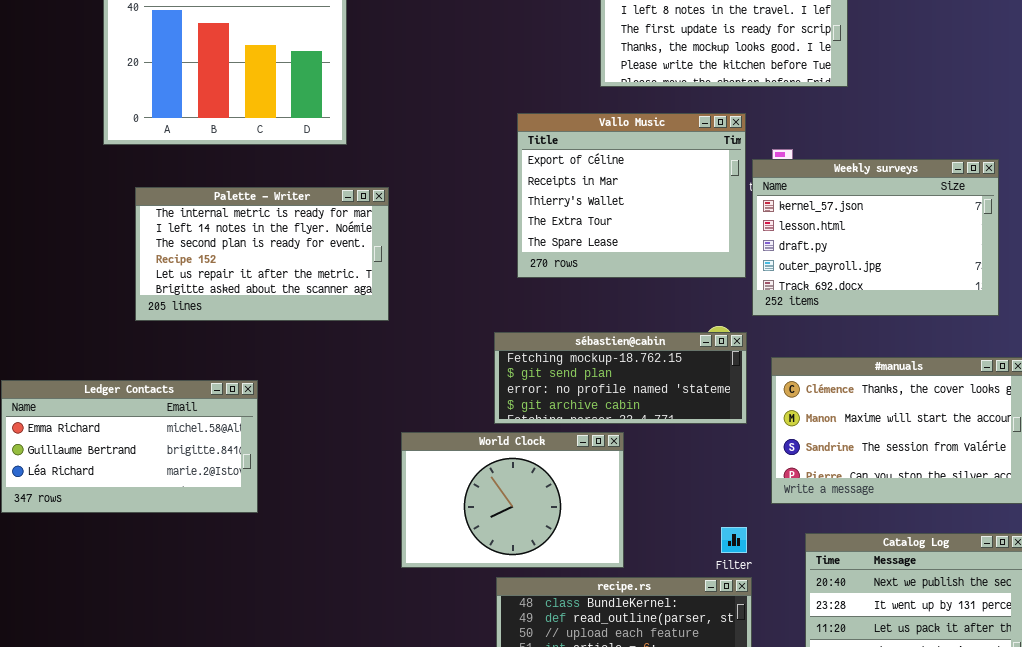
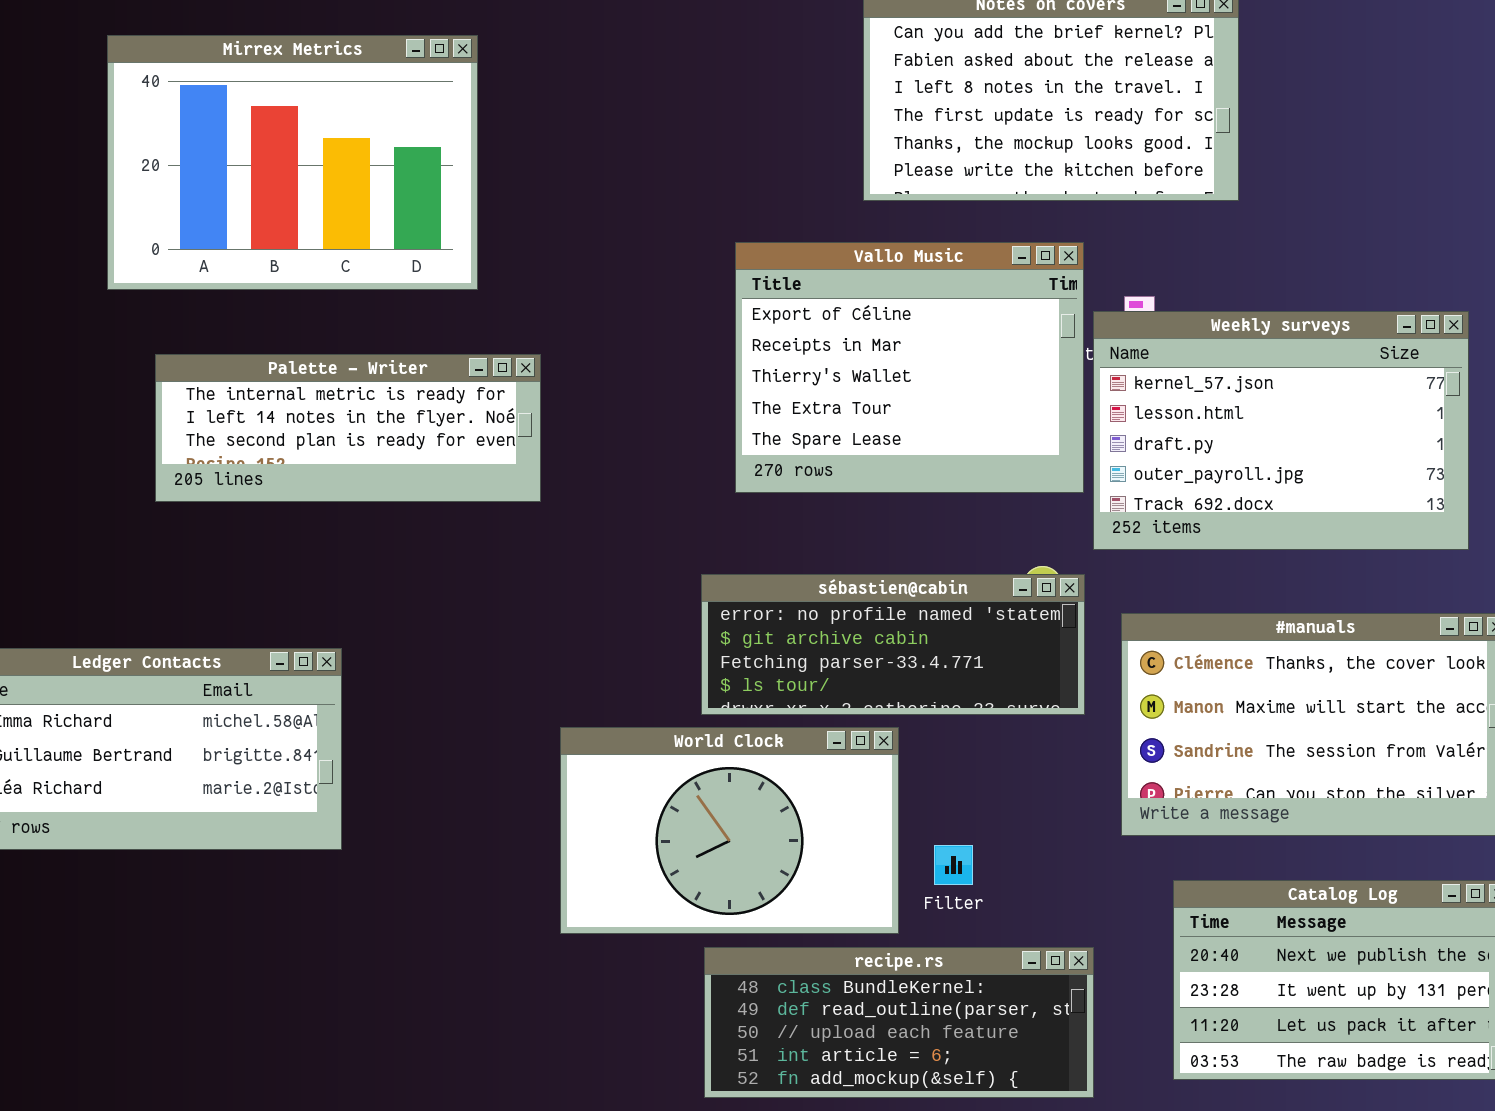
Palette - Writer: [135,187,389,321] -> [155,354,541,502], resized
sébastien@cabin: [494,332,747,424] -> [701,574,1085,715], scrolled down 2 rows
Filter: [721,527,747,553] -> [934,845,973,885], moved

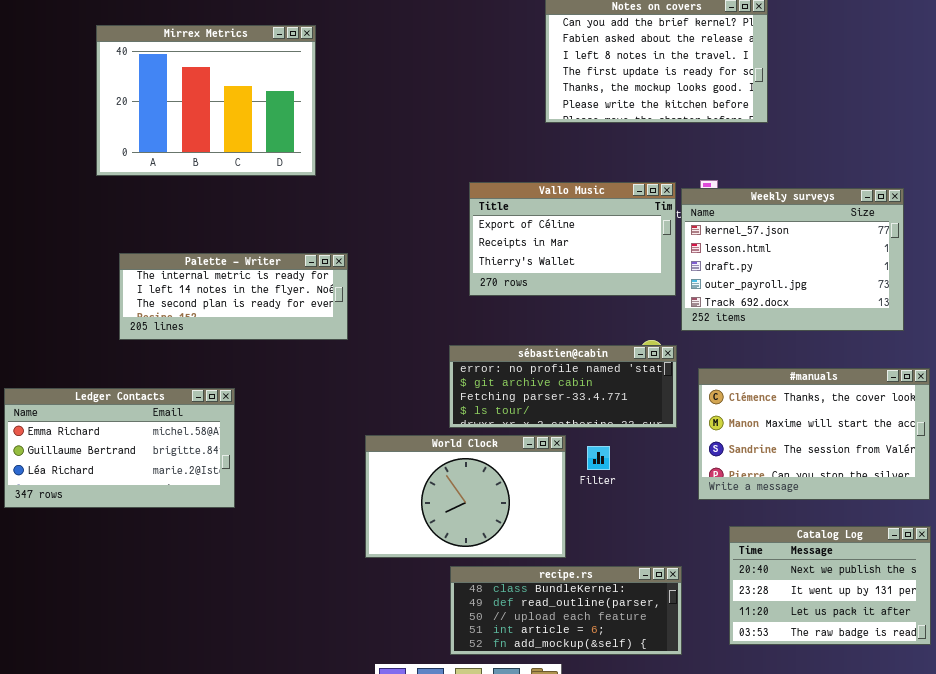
Vallo Music: [735,242,1084,493] -> [469,182,676,296], resized
Palette - Writer: [155,354,541,502] -> [119,253,348,340], moved
Filter: [934,845,973,885] -> [587,446,610,470], moved

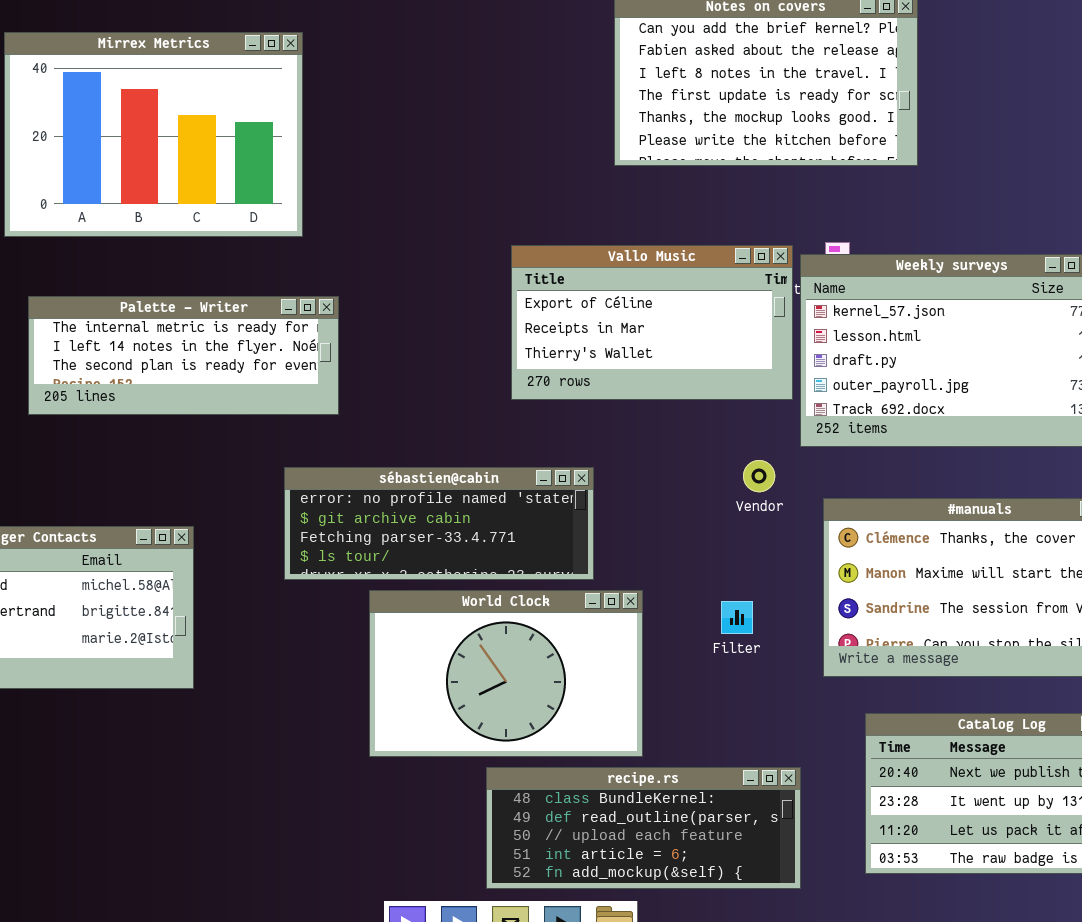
Palette - Writer: [119,253,348,340] -> [28,296,339,415], moved
sébastien@cabin: [449,345,677,428] -> [284,467,594,580], moved
Filter: [587,446,610,470] -> [721,601,753,634], moved

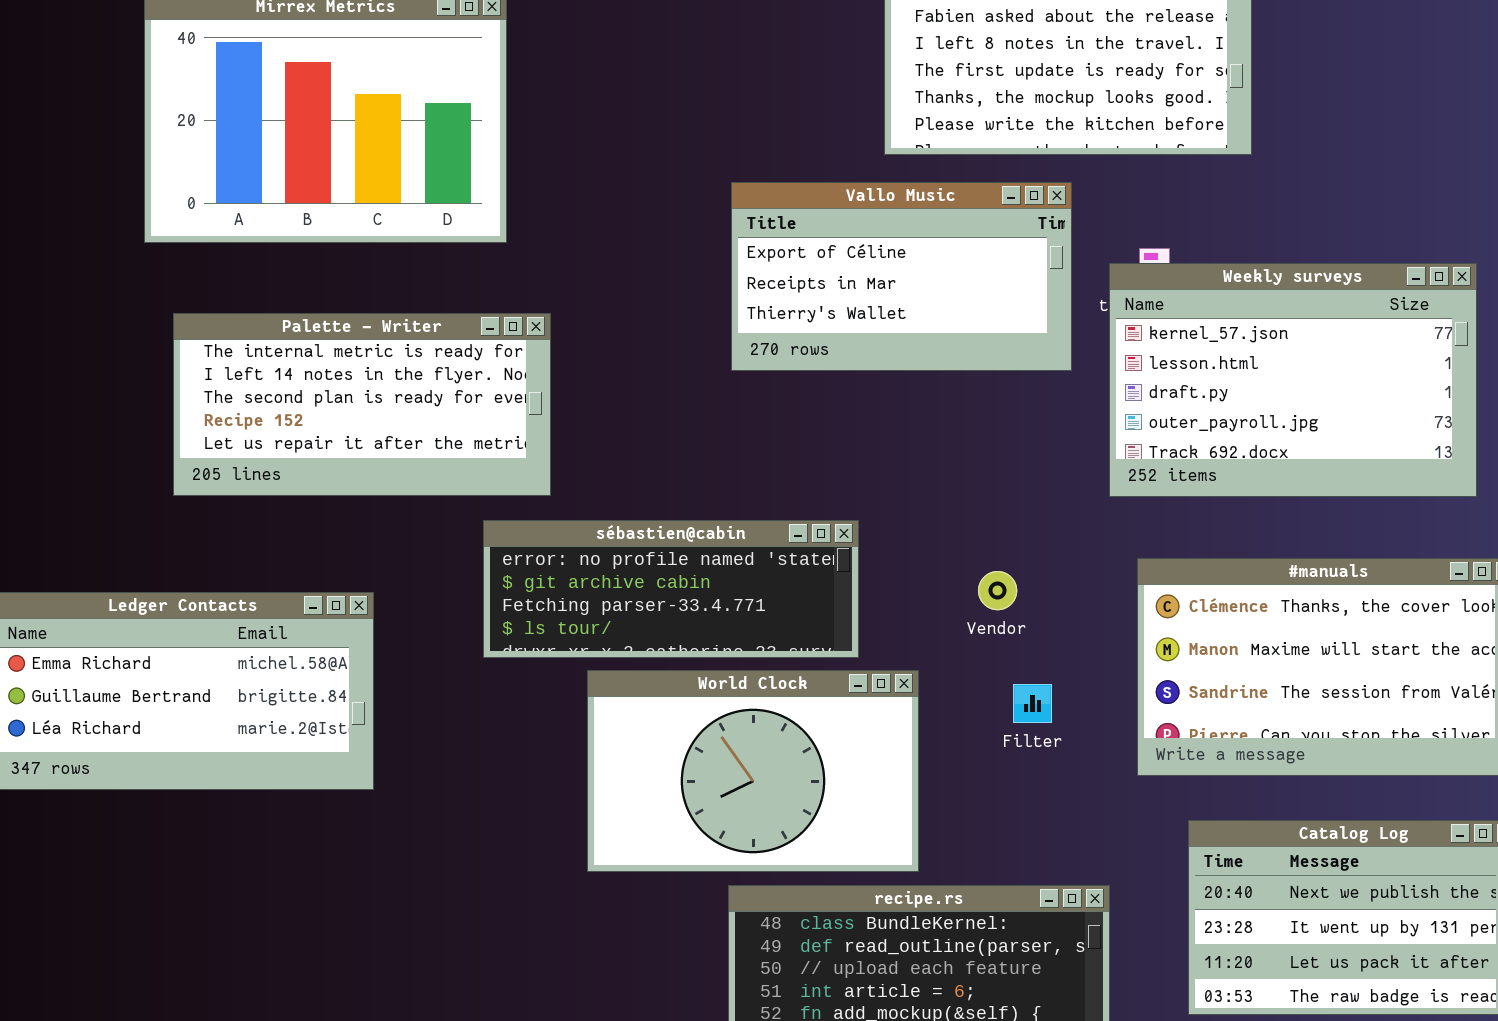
Vallo Music: [511,245,793,400] -> [731,182,1072,371], moved
Palette - Writer: [28,296,339,415] -> [173,313,551,496], resized
Vendor: [743,460,775,492] -> [978,571,1017,610], moved

